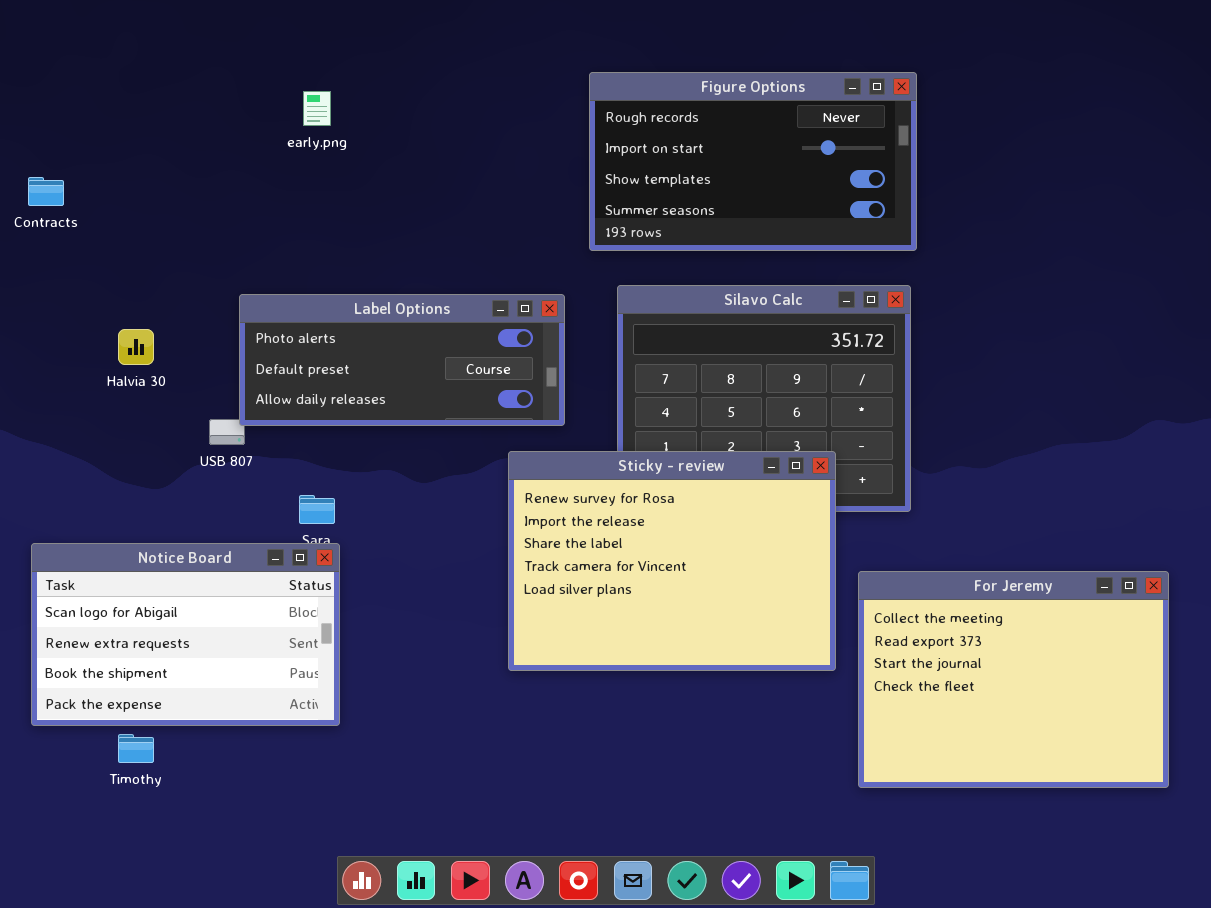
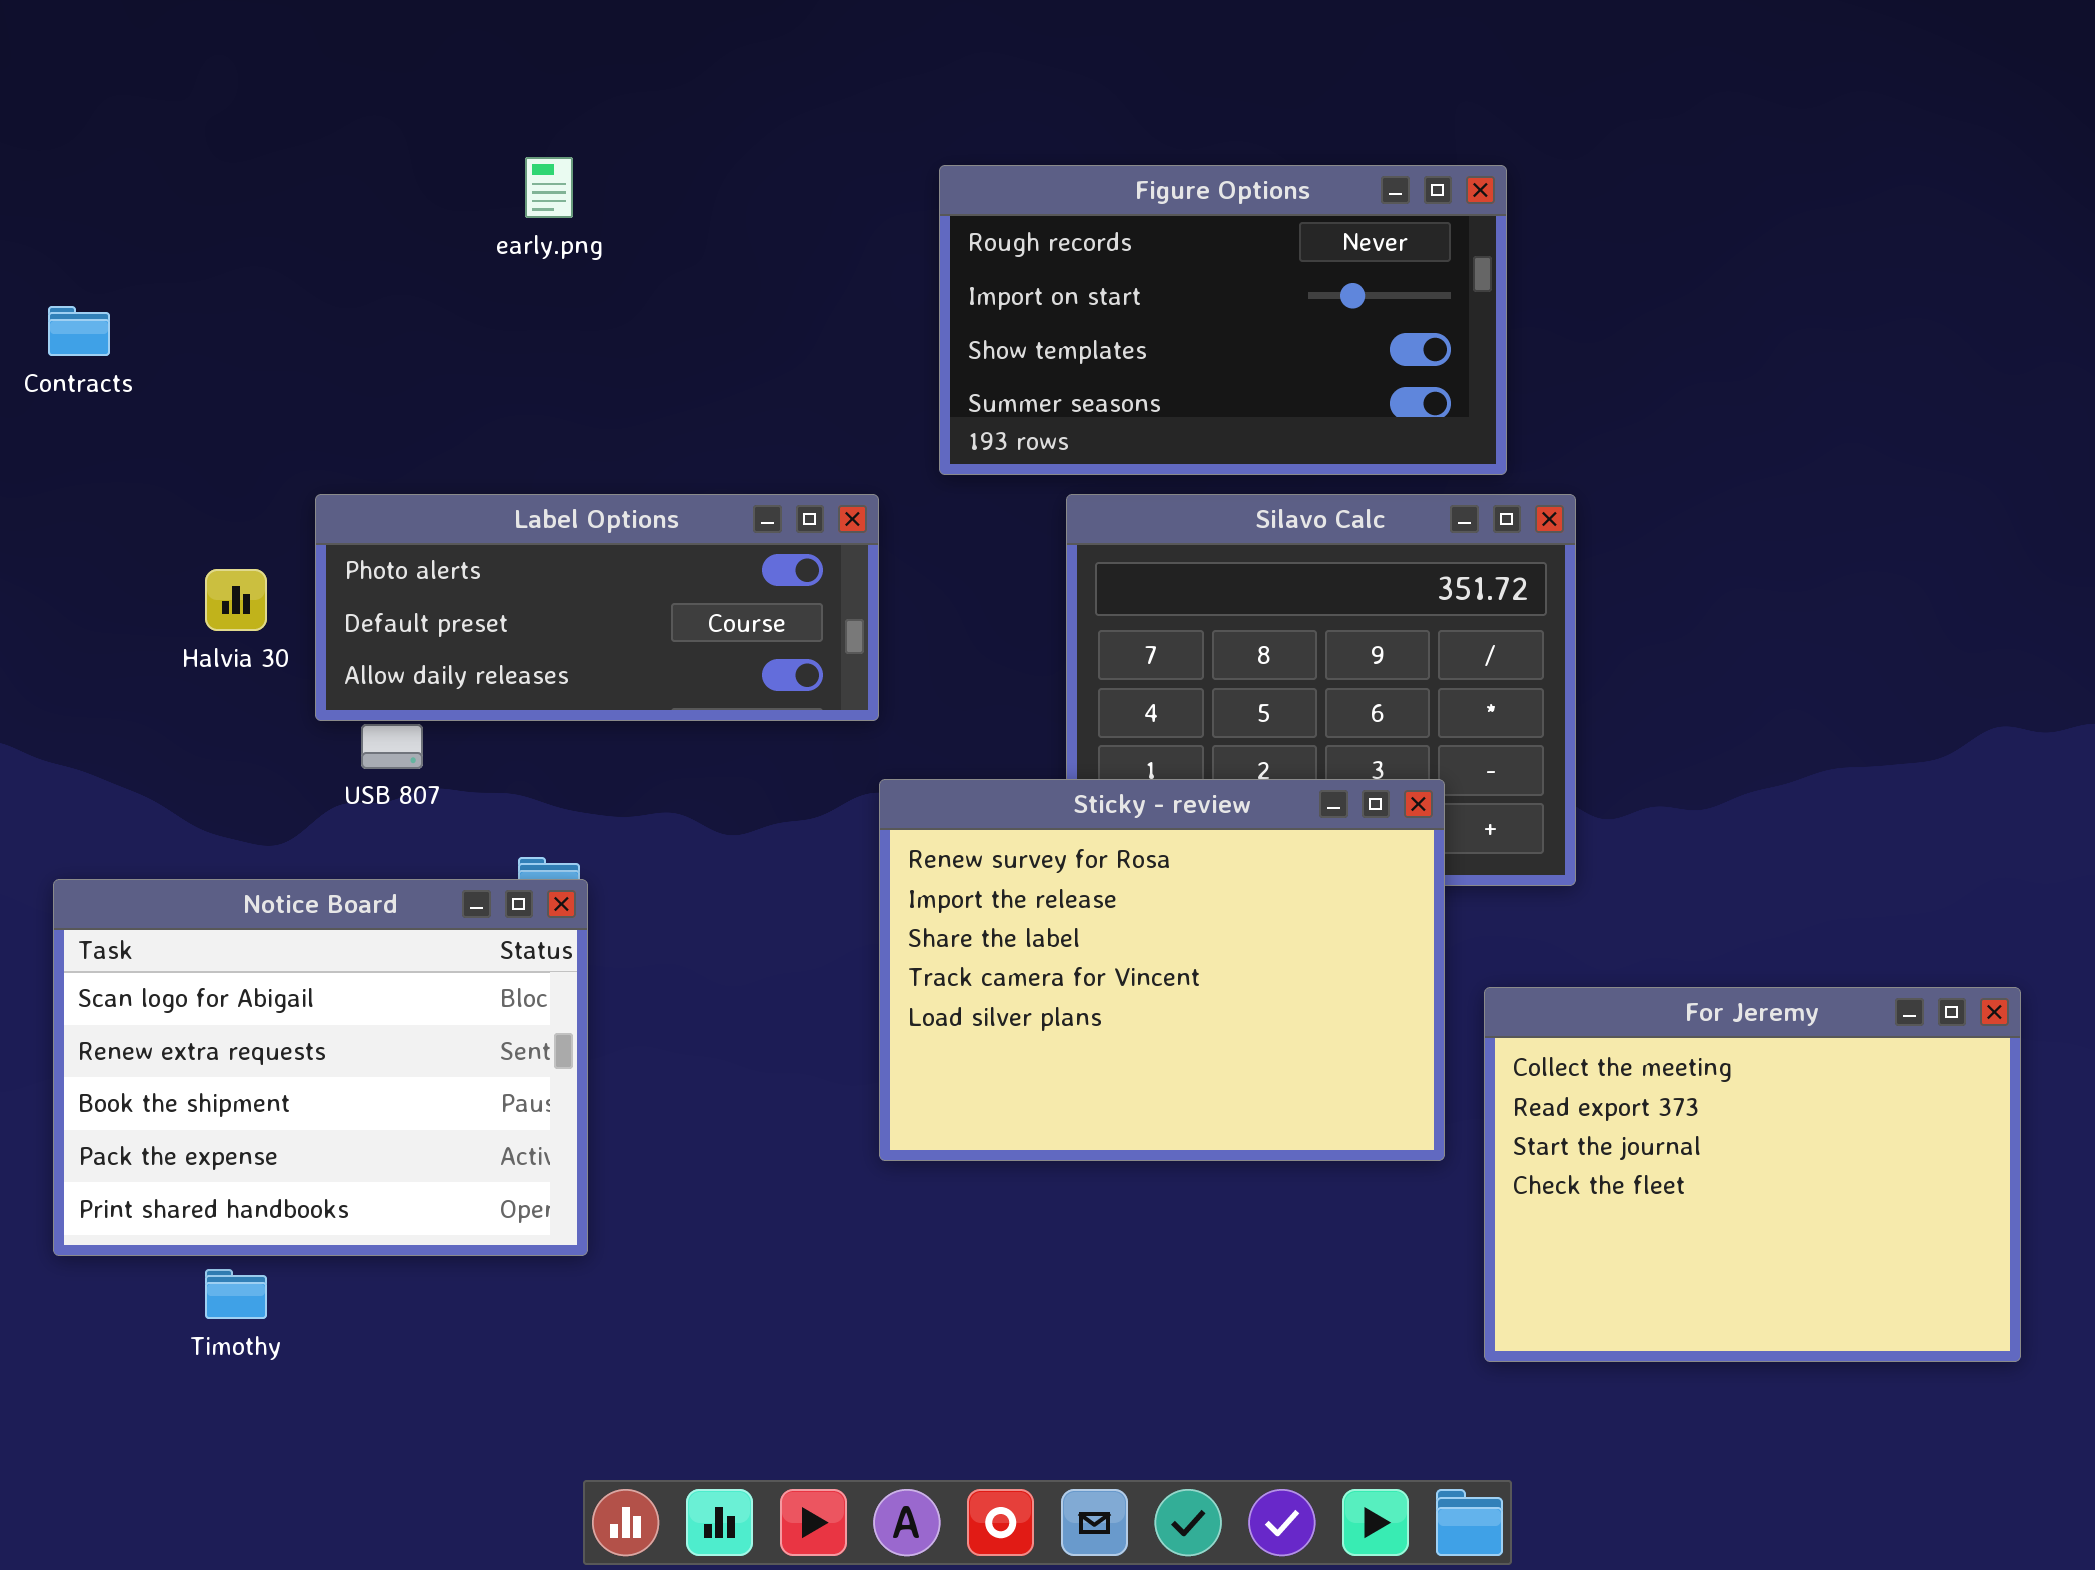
Figure Options: [589,72,917,251] -> [939,165,1507,475], moved
Label Options: [239,294,565,426] -> [315,494,879,721], moved
Notice Board: [31,543,340,726] -> [53,879,588,1256], resized

